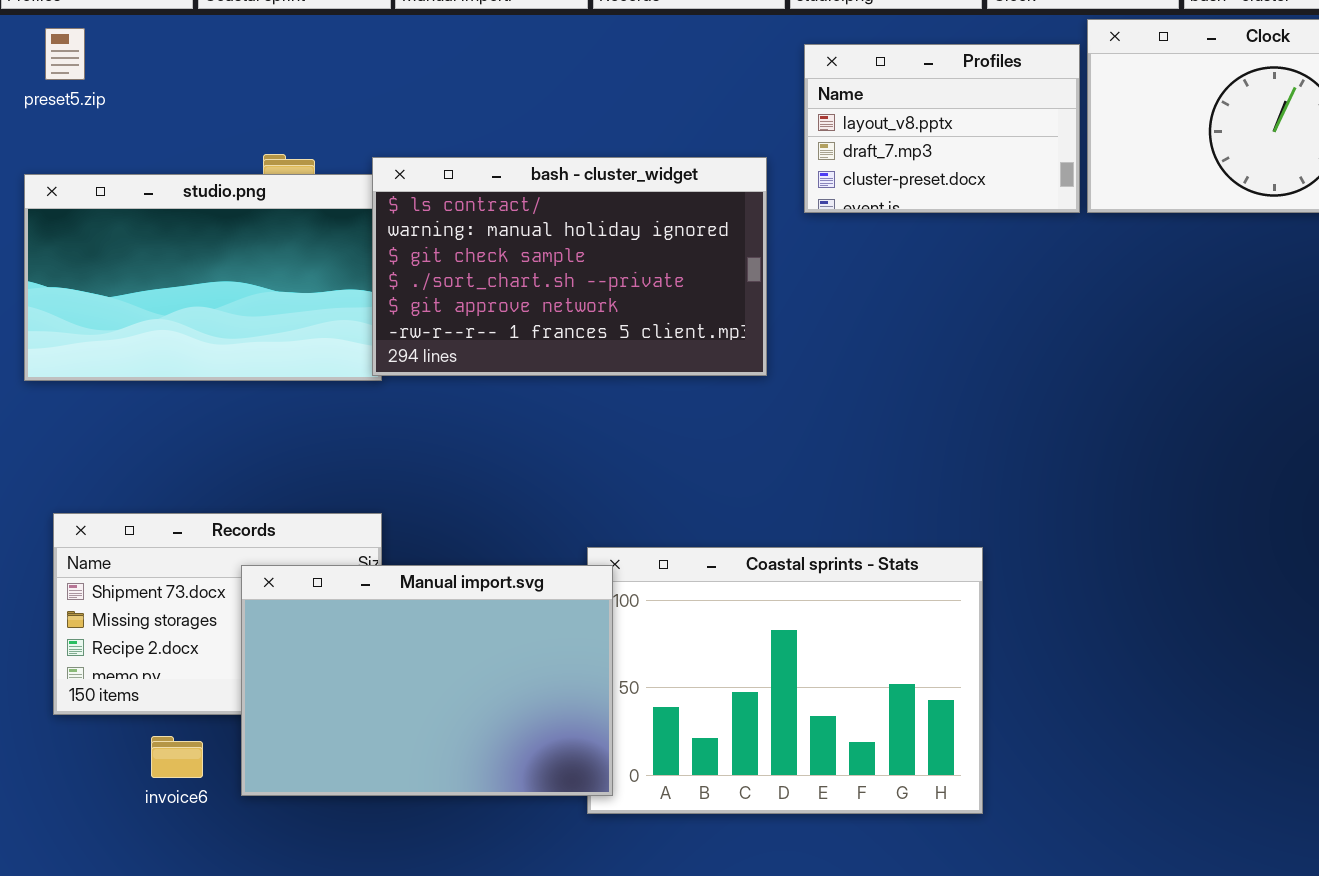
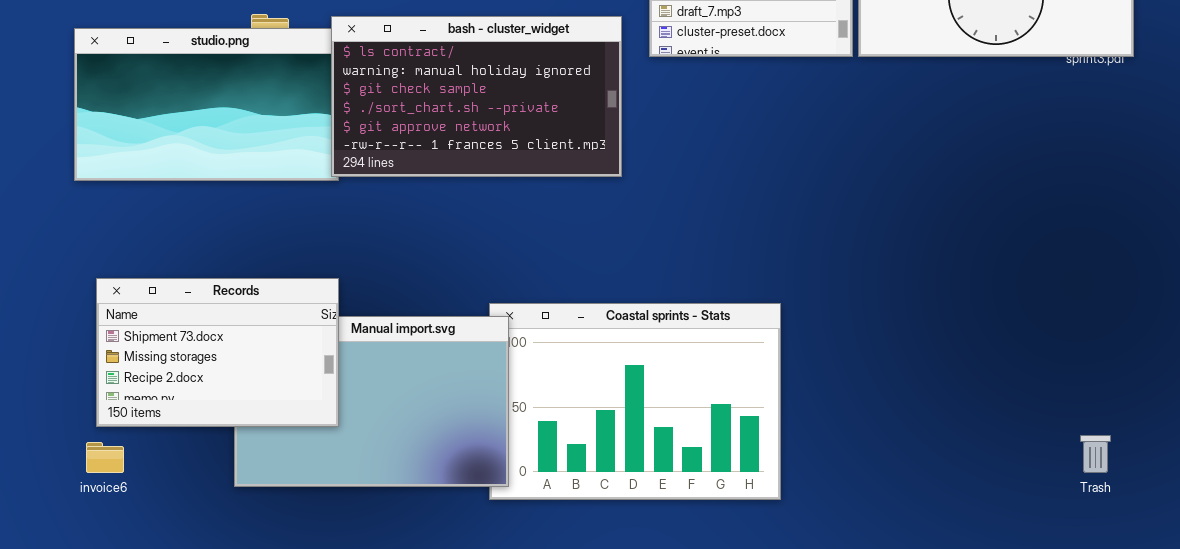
Records: [53,513,382,715] -> [96,278,339,427], raised
invoice6: [151,736,203,778] -> [86,442,124,473], moved

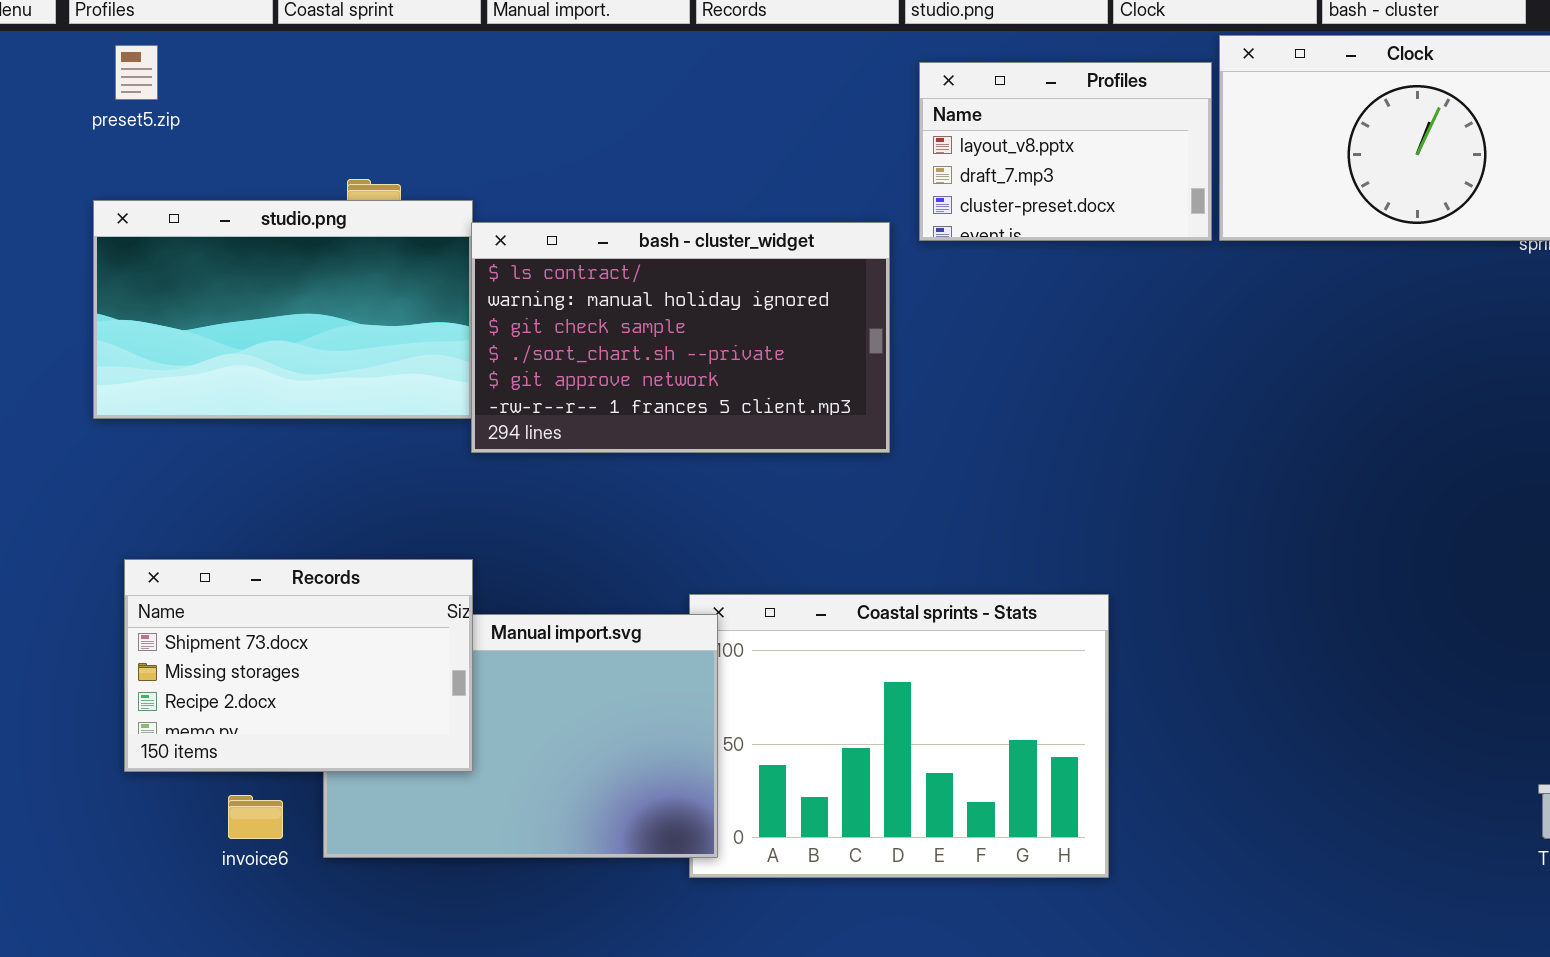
bash - cluster_widget: [331,16,622,177] -> [471,222,890,453], moved
invoice6: [86,442,124,473] -> [228,795,283,839], moved

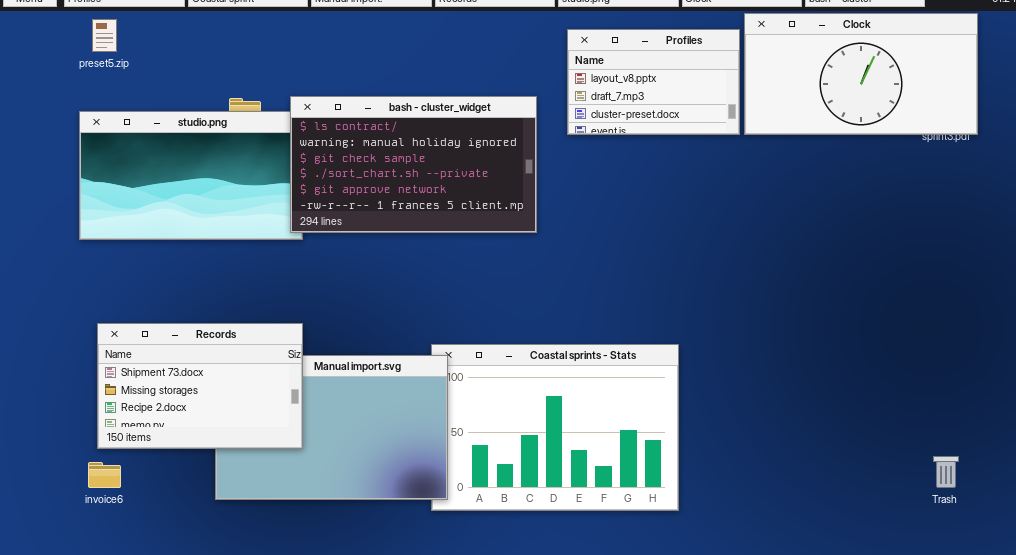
bash - cluster_widget: [471,222,890,453] -> [290,96,537,233], moved
invoice6: [228,795,283,839] -> [88,462,121,488], moved

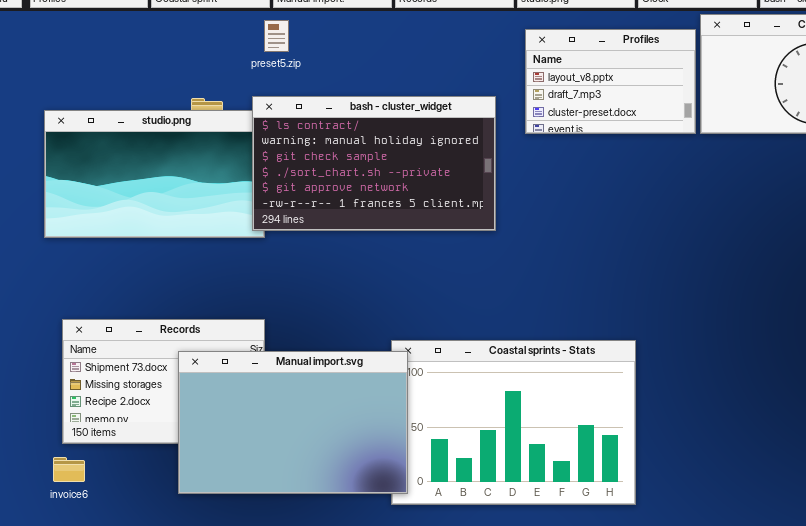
preset5.zip: [92,19,117,52] -> [264,20,289,52], moved
Manual import.svg: [215,355,448,500] -> [178,351,408,494], raised

